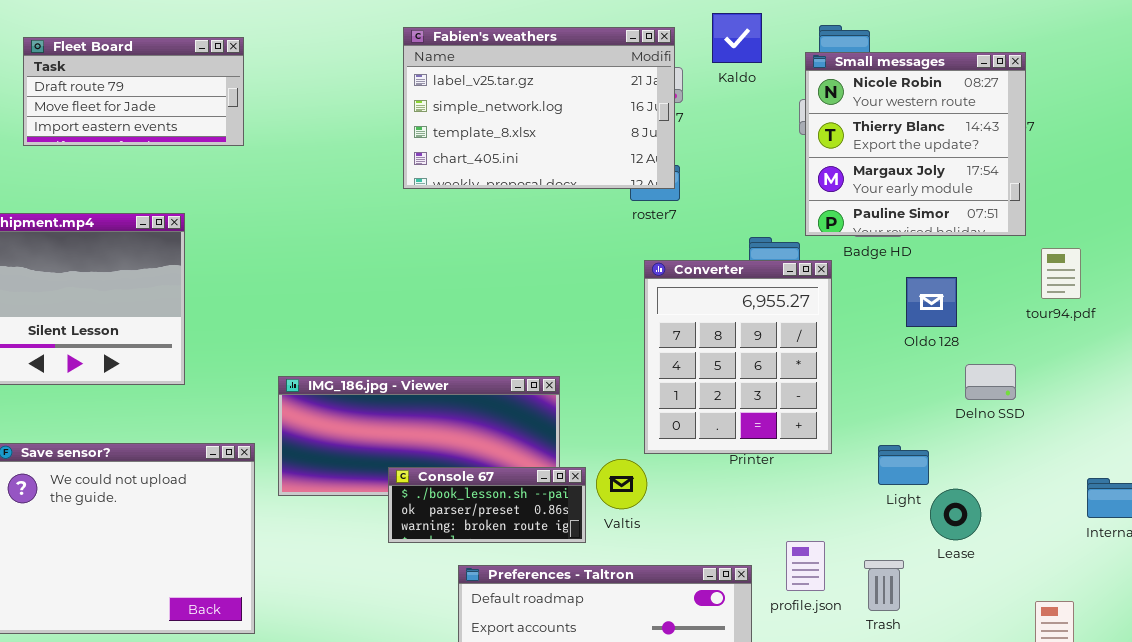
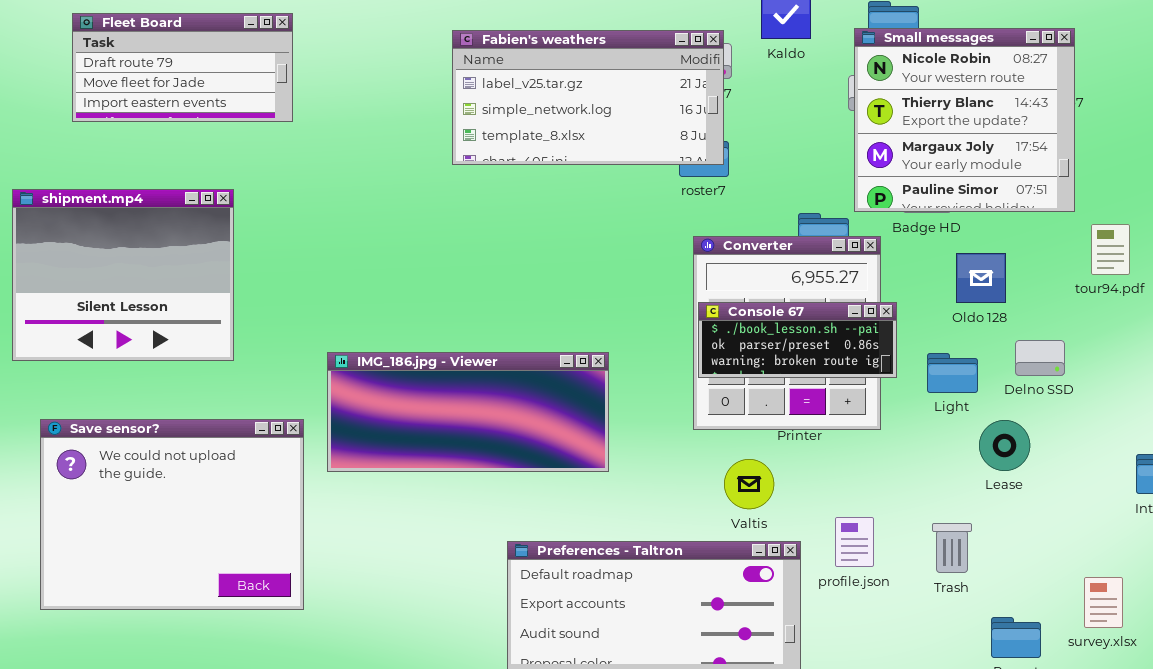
Fabien's weathers: [403,27,675,189] -> [452,30,724,165], resized
Light: [878,445,929,485] -> [927,353,978,393], moved
Valtis: [596,459,647,509] -> [724,459,774,509], moved
Console 67: [388,467,586,543] -> [698,302,897,378], moved
Lease: [930,489,981,540] -> [979,420,1030,471], moved
Trash: [864,560,904,611] -> [932,523,972,573], moved

